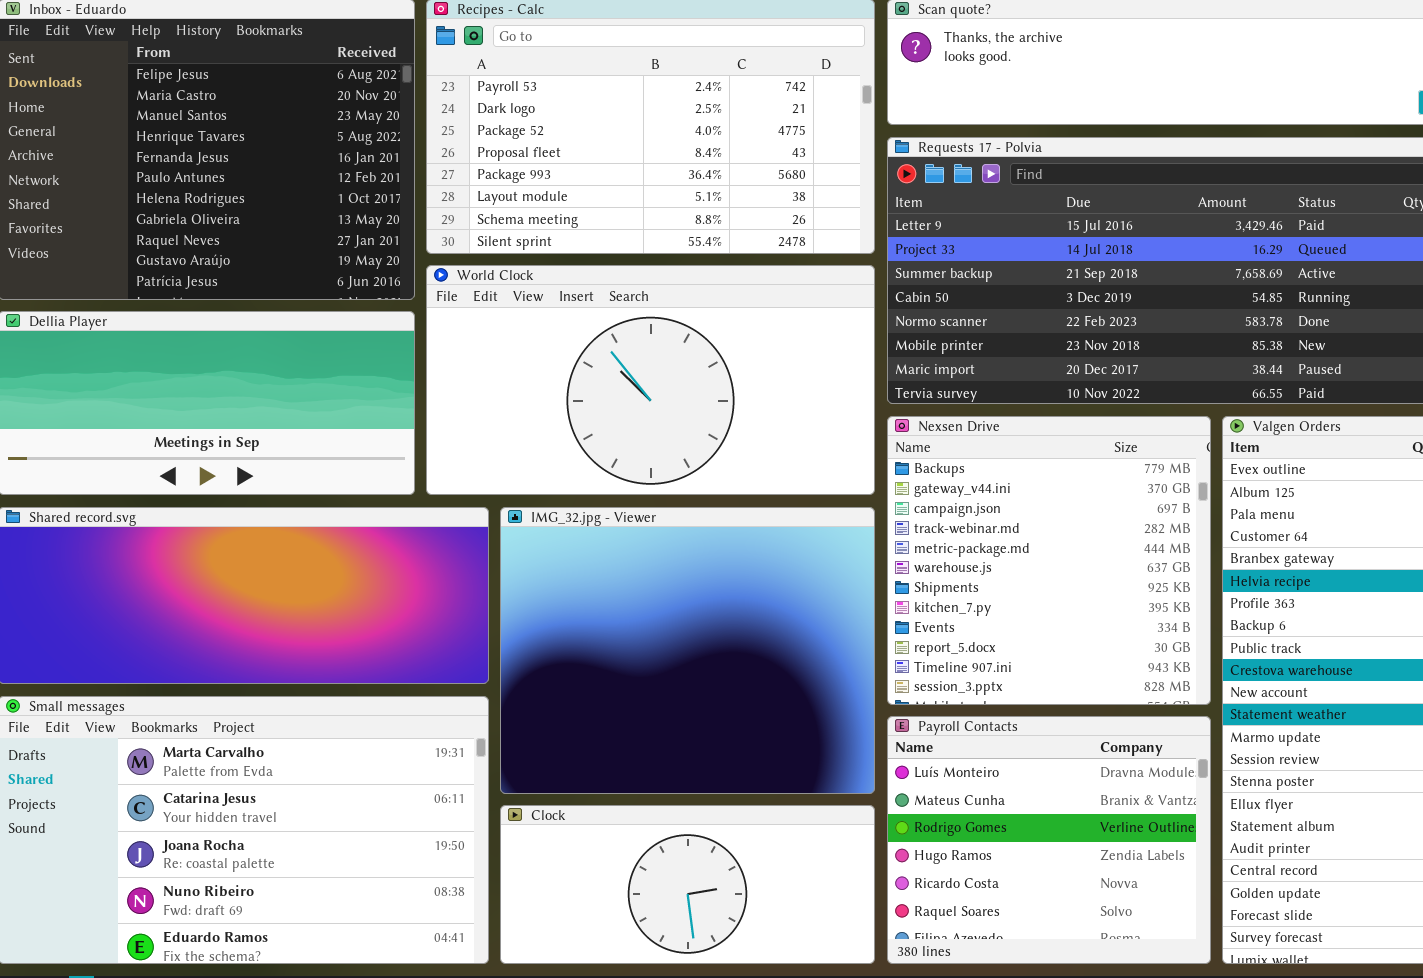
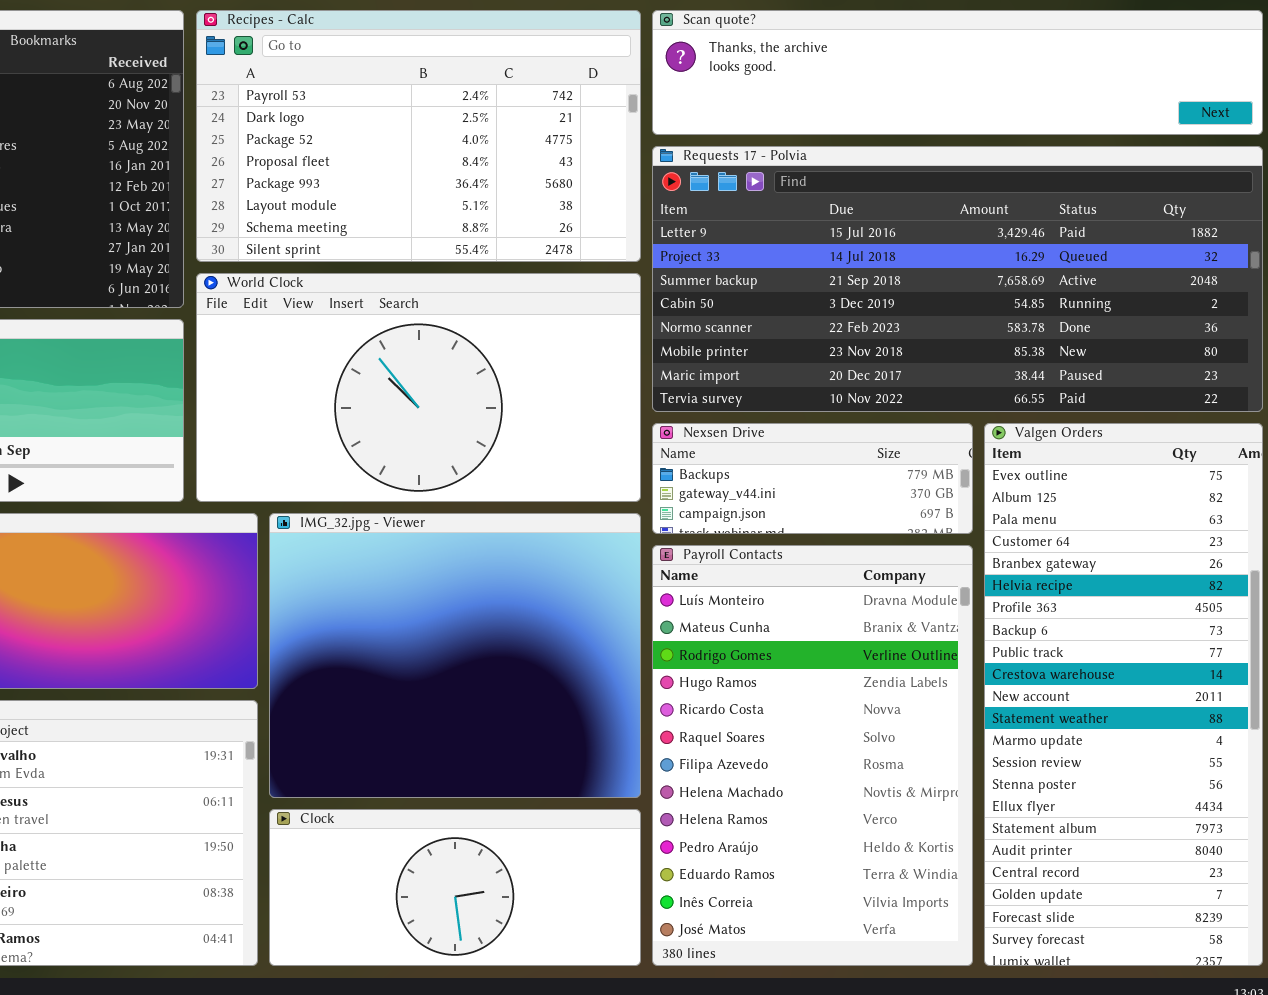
Nexsen Drive: [887,416,1211,705] -> [652,423,973,534], resized
Payroll Contacts: [887,716,1211,964] -> [652,545,973,966], resized

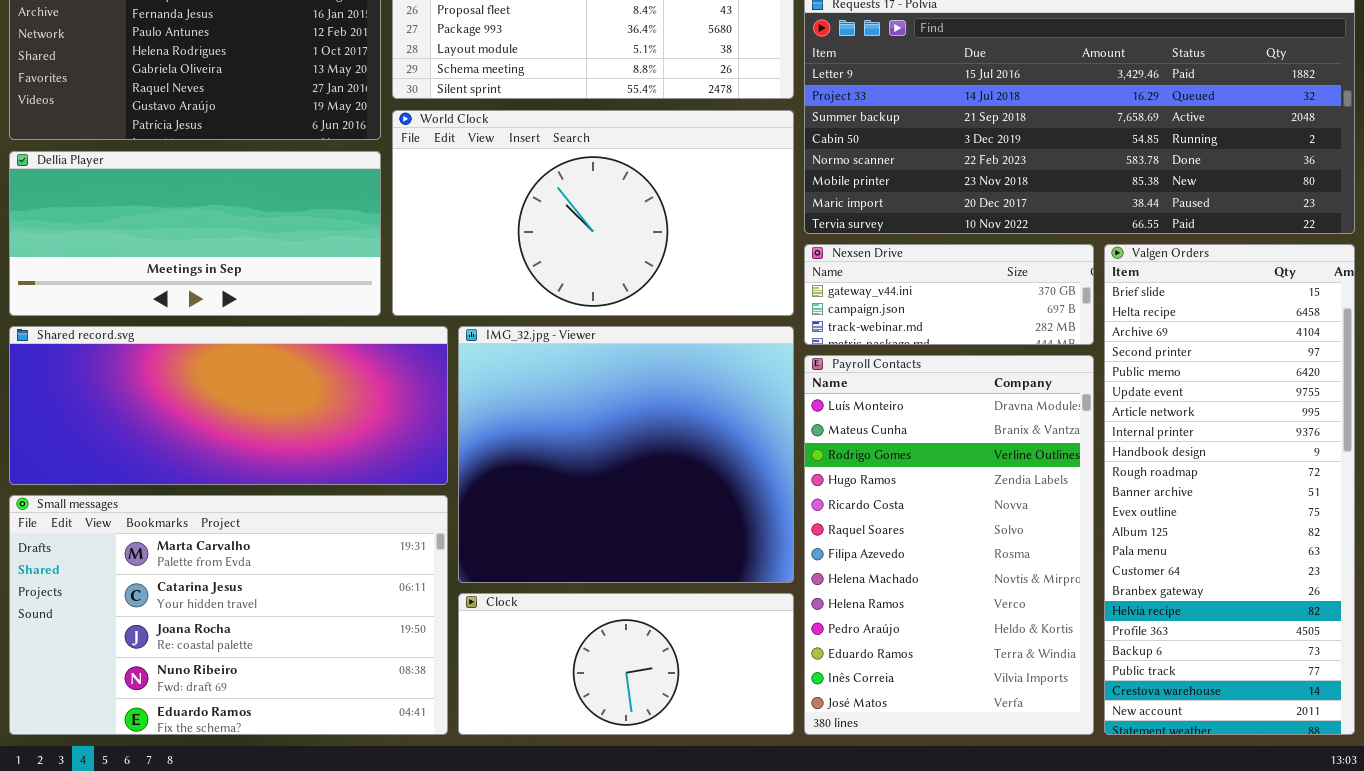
Nexsen Drive: [652,423,973,534] -> [804,244,1094,345], scrolled down 1 row
Valgen Orders: [984,423,1263,966] -> [1104,244,1355,735], scrolled up 11 rows

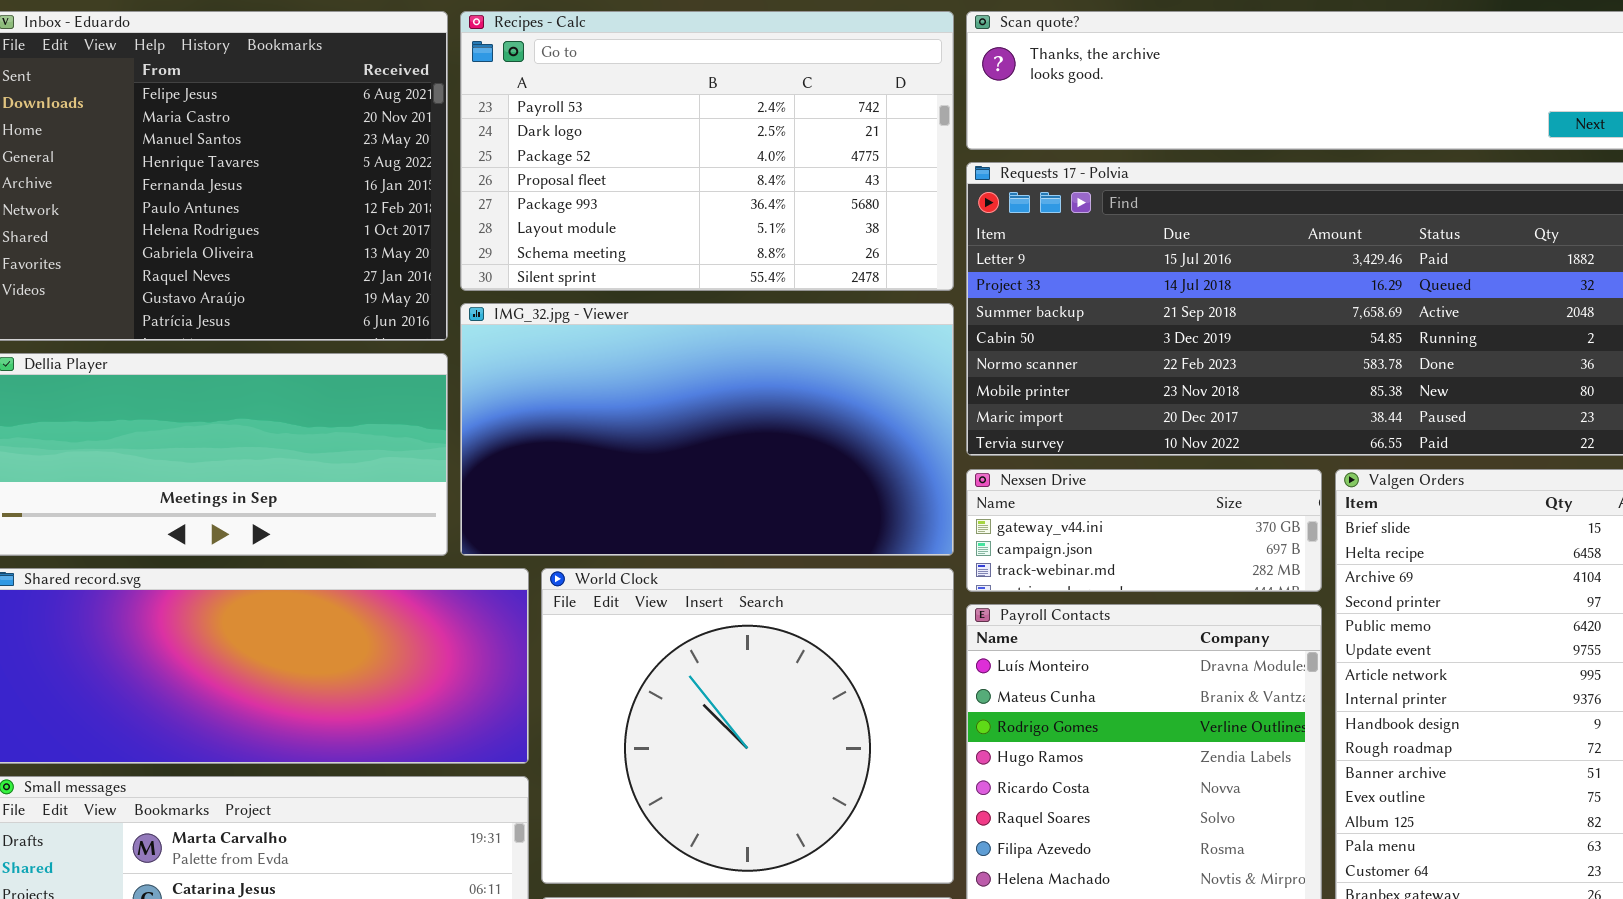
World Clock: [392,110,794,316] -> [541,568,954,884], moved, resized
IMG_32.jpg - Viewer: [458,326,794,583] -> [460,303,954,556], moved, resized

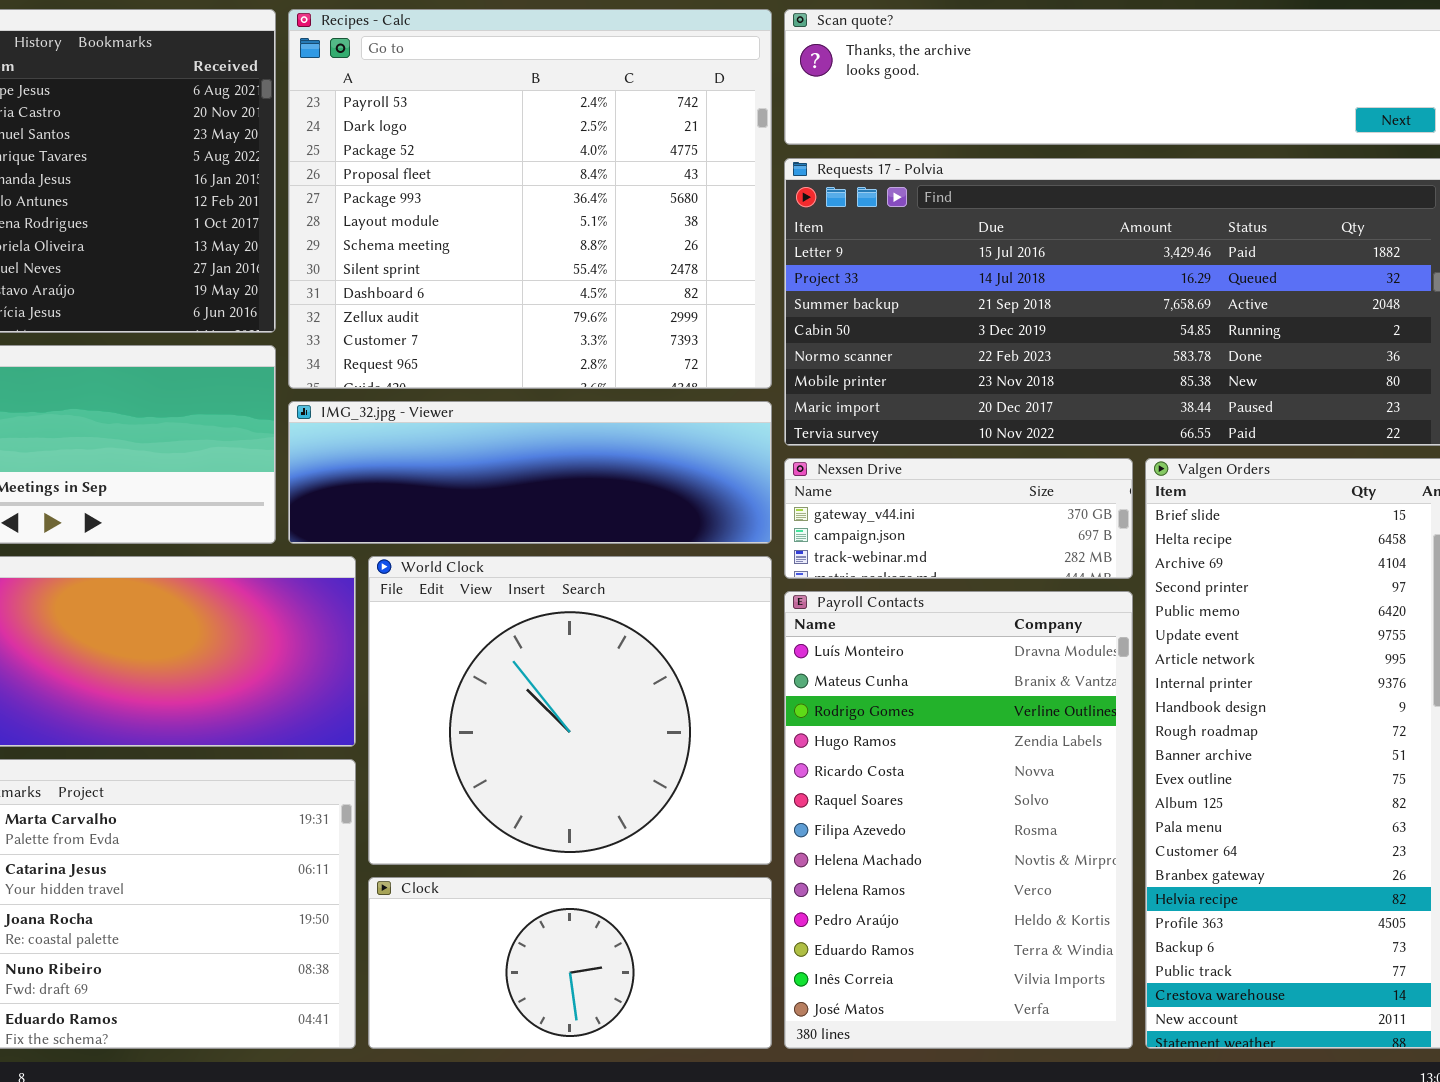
Recipes - Calc: [460,11,954,291] -> [288,9,772,389], resized
IMG_32.jpg - Viewer: [460,303,954,556] -> [288,401,772,544], resized

